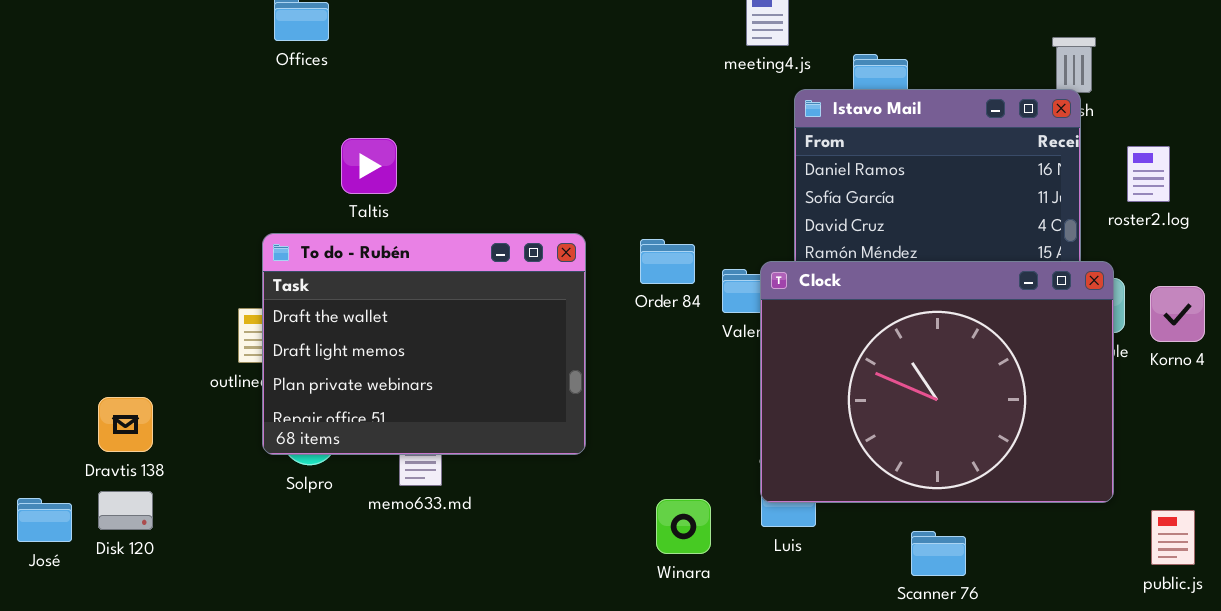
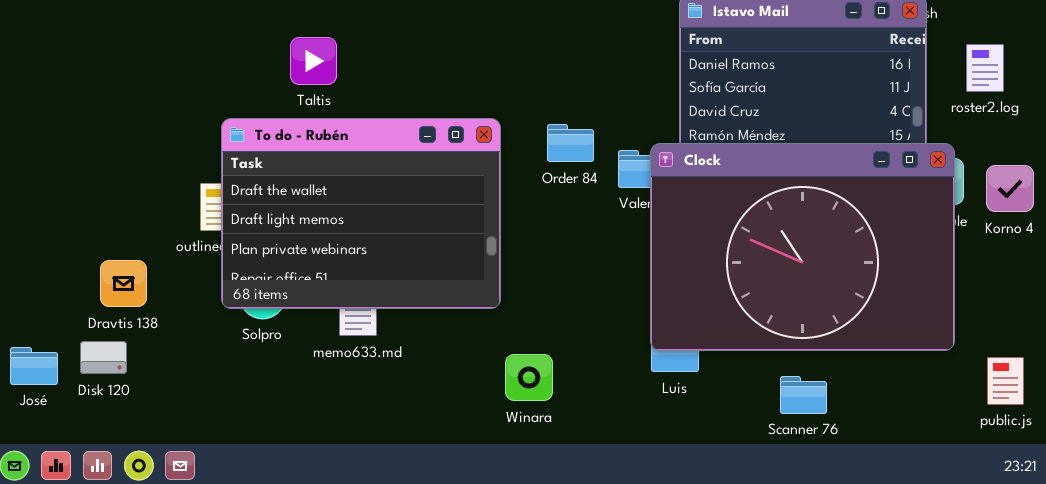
Dravtis 138: [98,397,153,452] -> [100,260,147,307], moved
Winara: [656,499,711,554] -> [505,354,553,401], moved

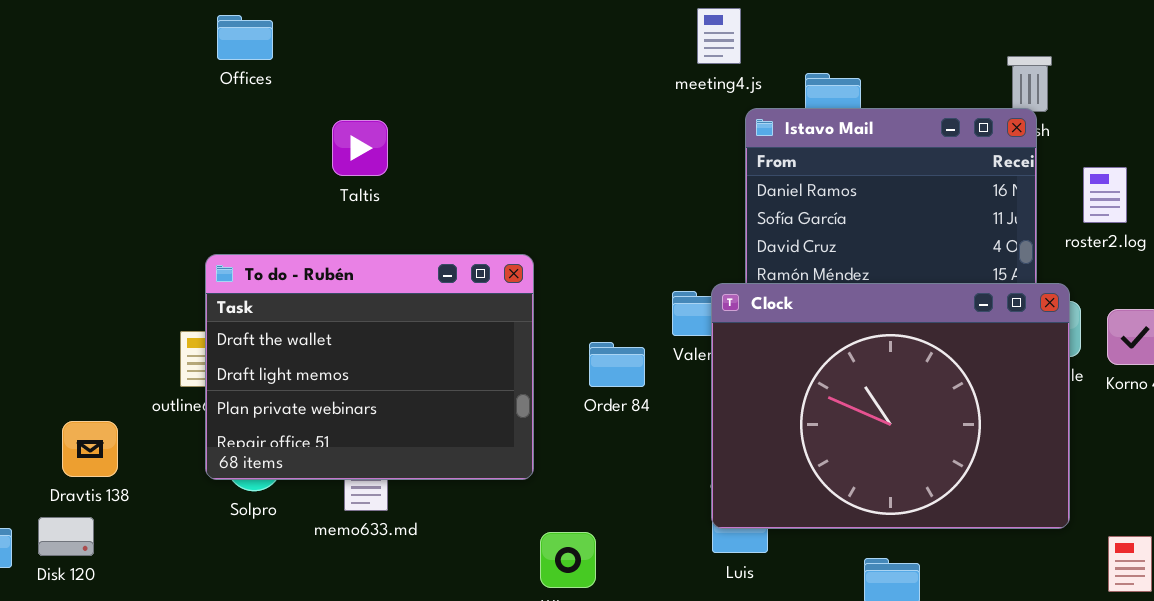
Taltis: [290,37,337,85] -> [332,120,388,176], moved
Order 84: [547,124,594,162] -> [589,342,645,387], moved

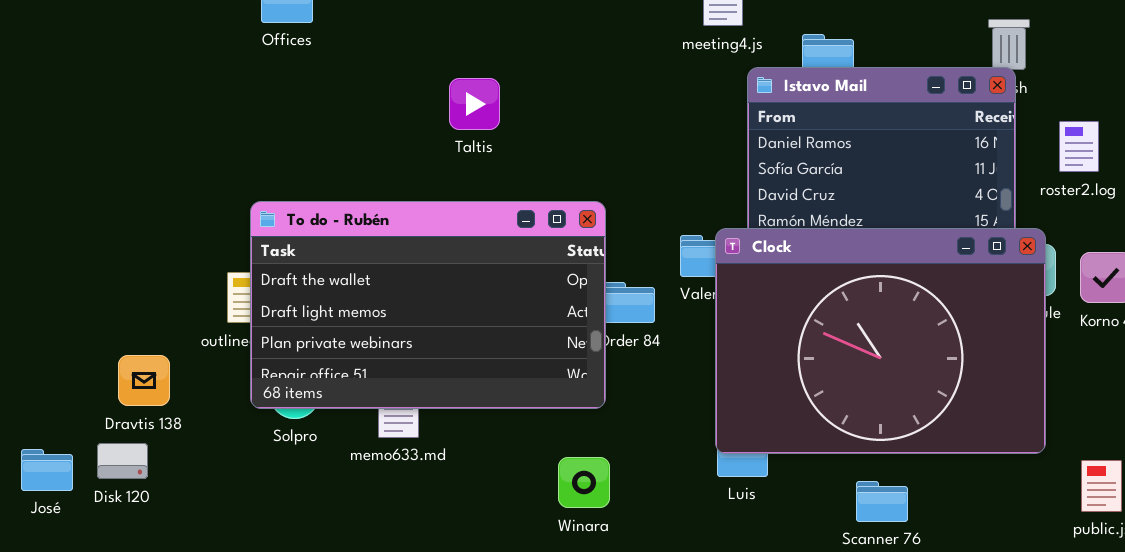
Taltis: [332,120,388,176] -> [449,78,500,130], moved
To do - Rubén: [205,254,534,480] -> [250,201,606,409], resized

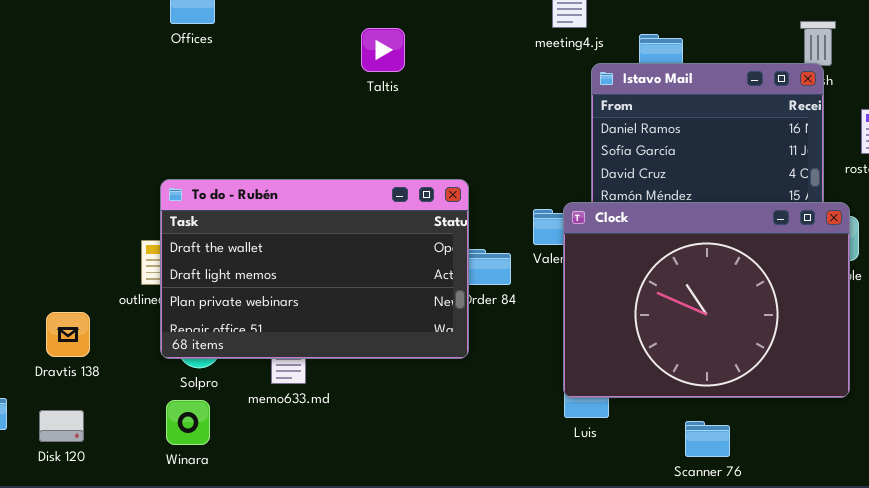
Taltis: [449,78,500,130] -> [361,28,405,72], moved
Disk 120: [97,443,148,479] -> [39,410,84,442], moved
Winara: [558,457,610,508] -> [166,400,210,445], moved

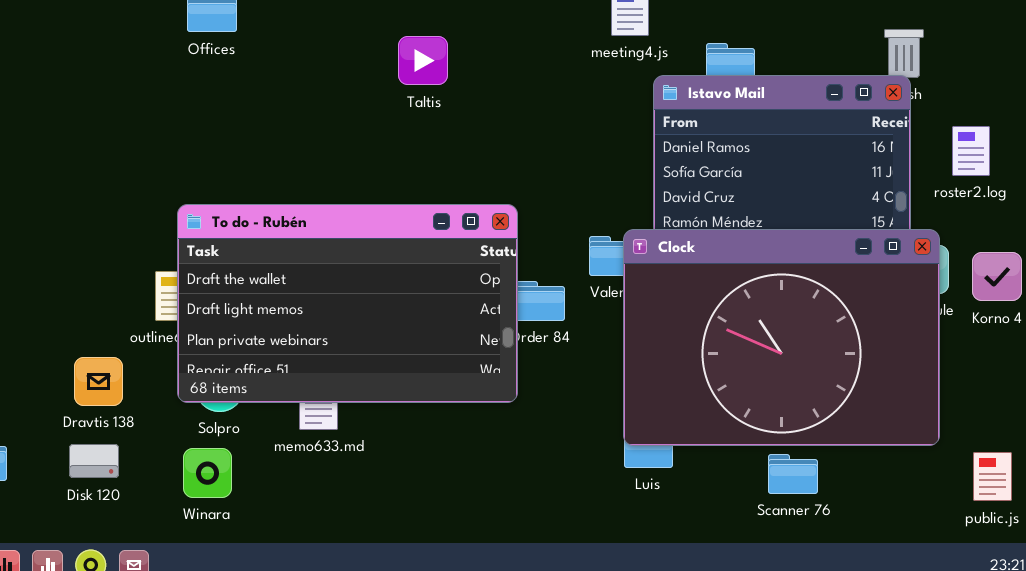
Dravtis 138: [46,312,90,357] -> [74,357,123,406], moved
Disk 120: [39,410,84,442] -> [69,444,119,478], moved
Scanner 76: [685,421,730,457] -> [768,454,818,494], moved

